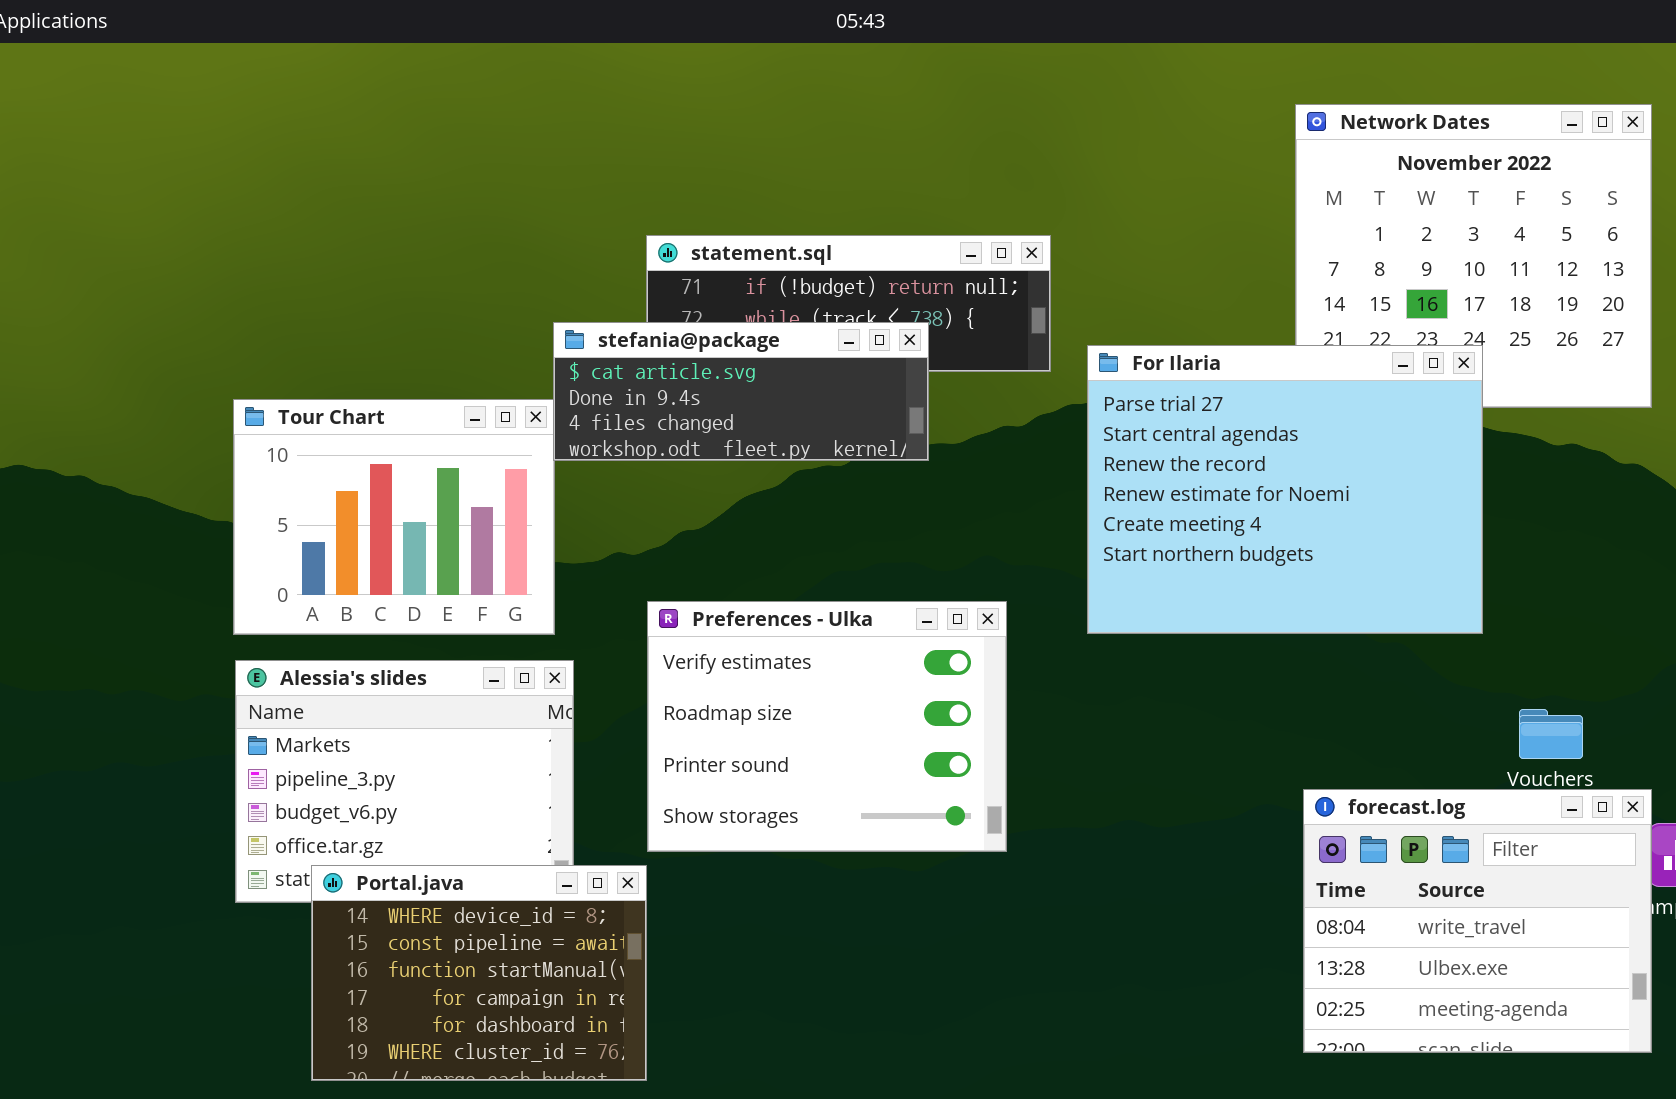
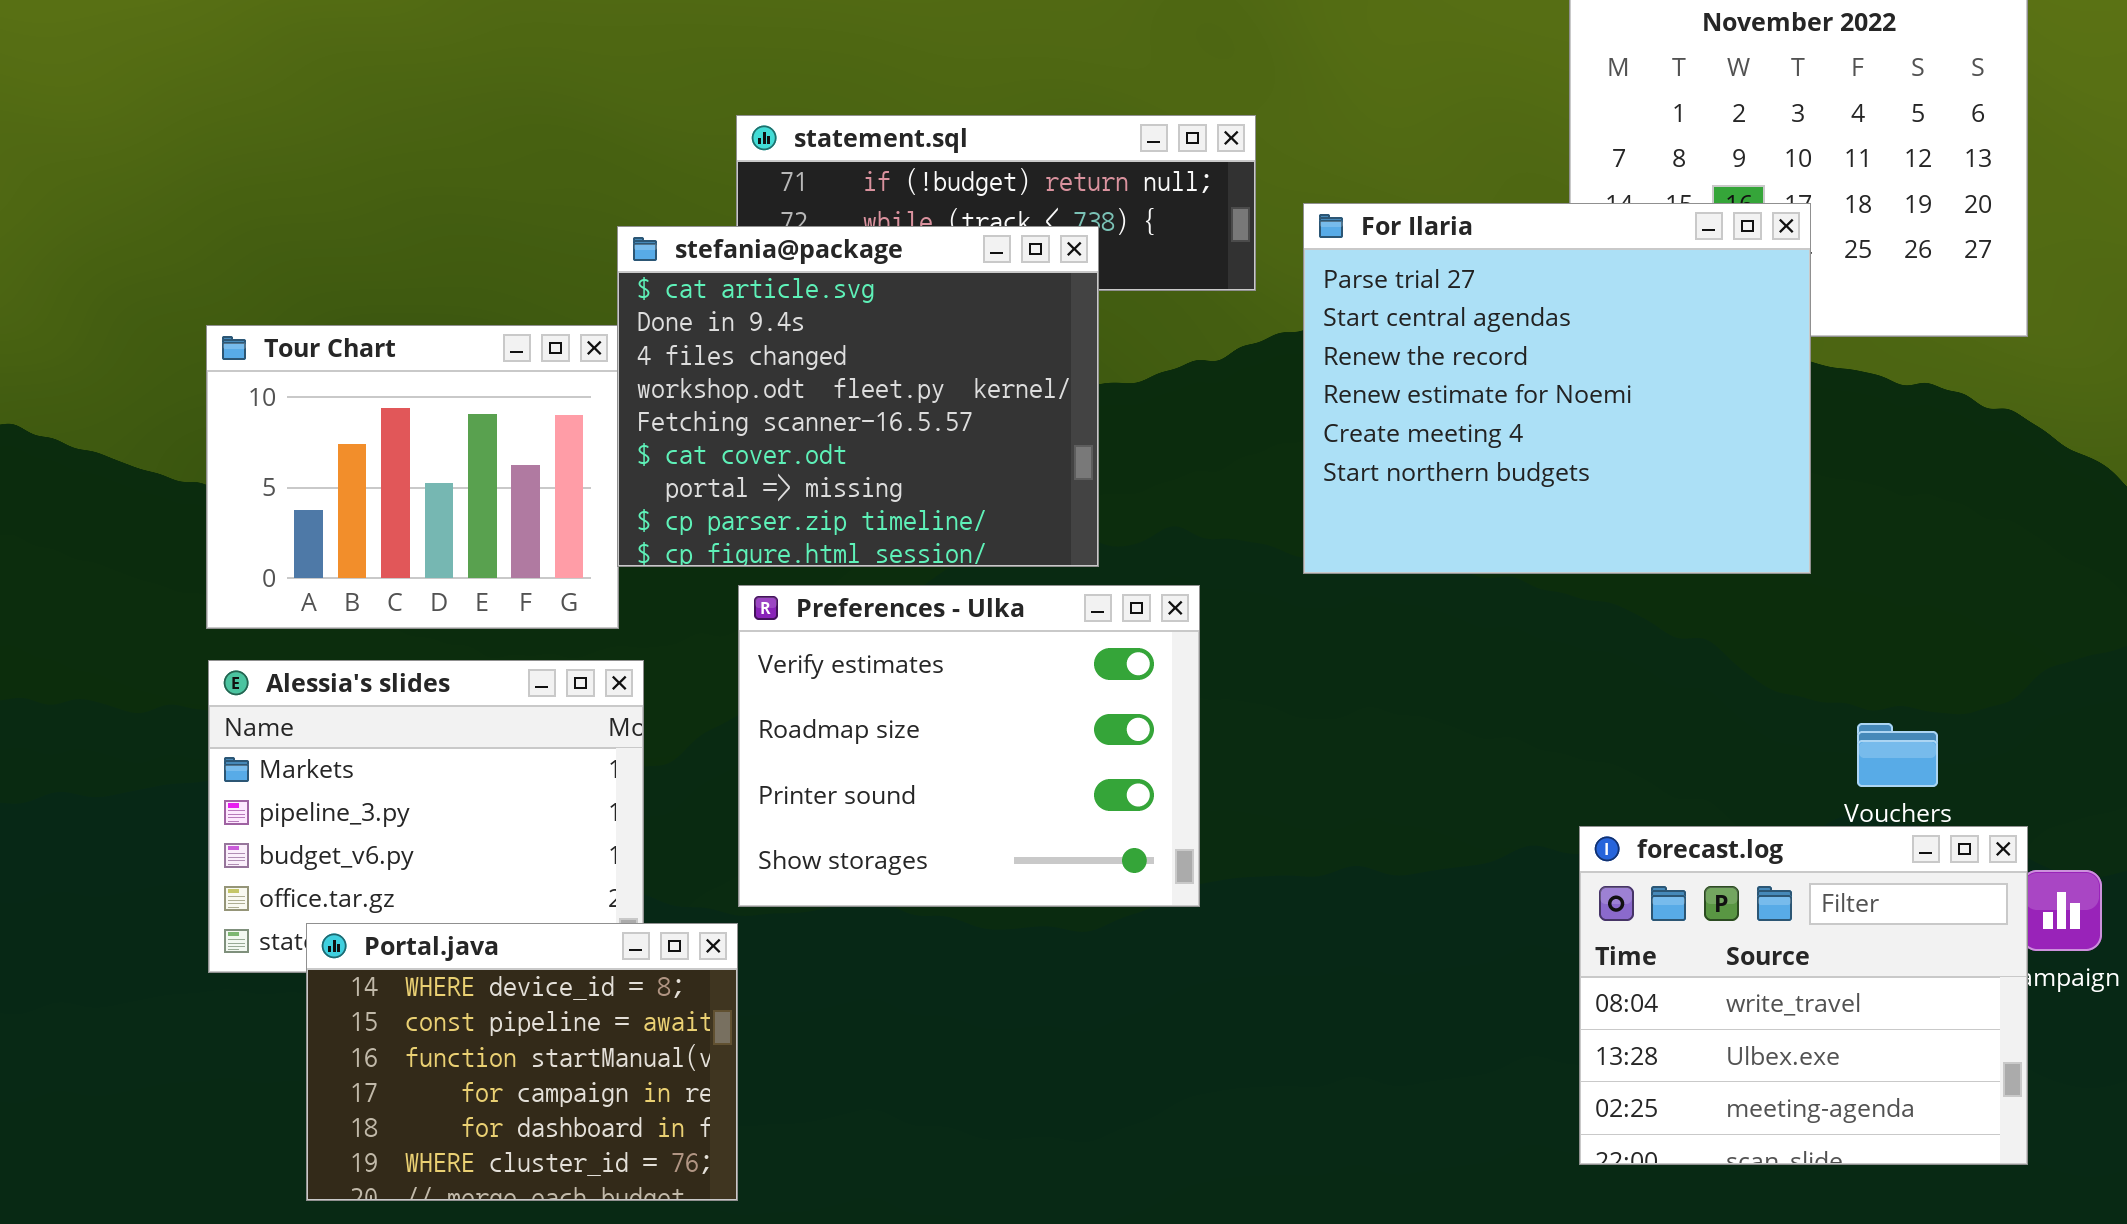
stefania@package: [553,322,929,461] -> [617,226,1099,567], resized
For Ilaria: [1087,345,1483,634] -> [1303,203,1811,574], moved

